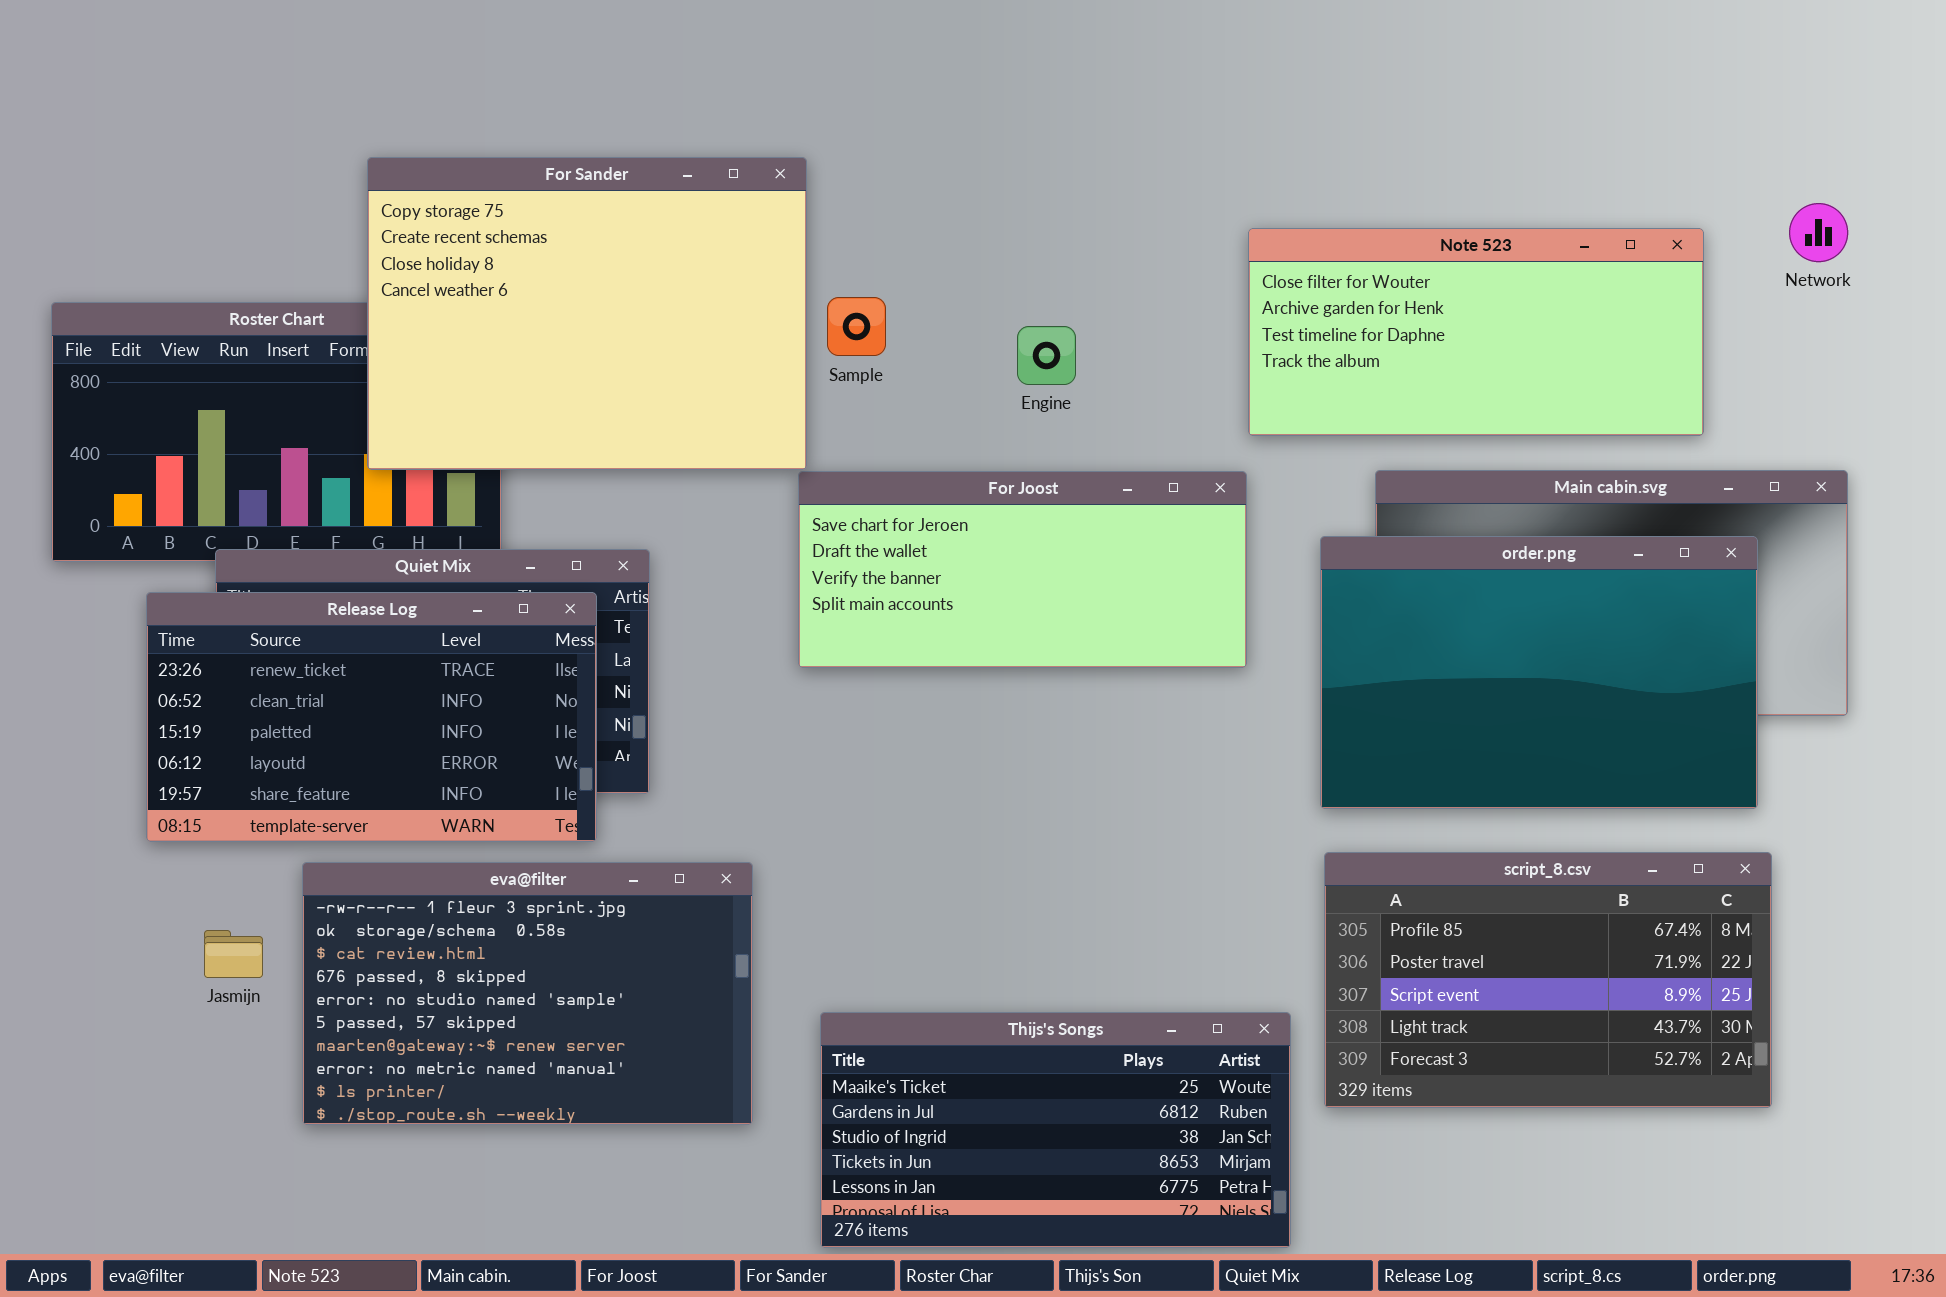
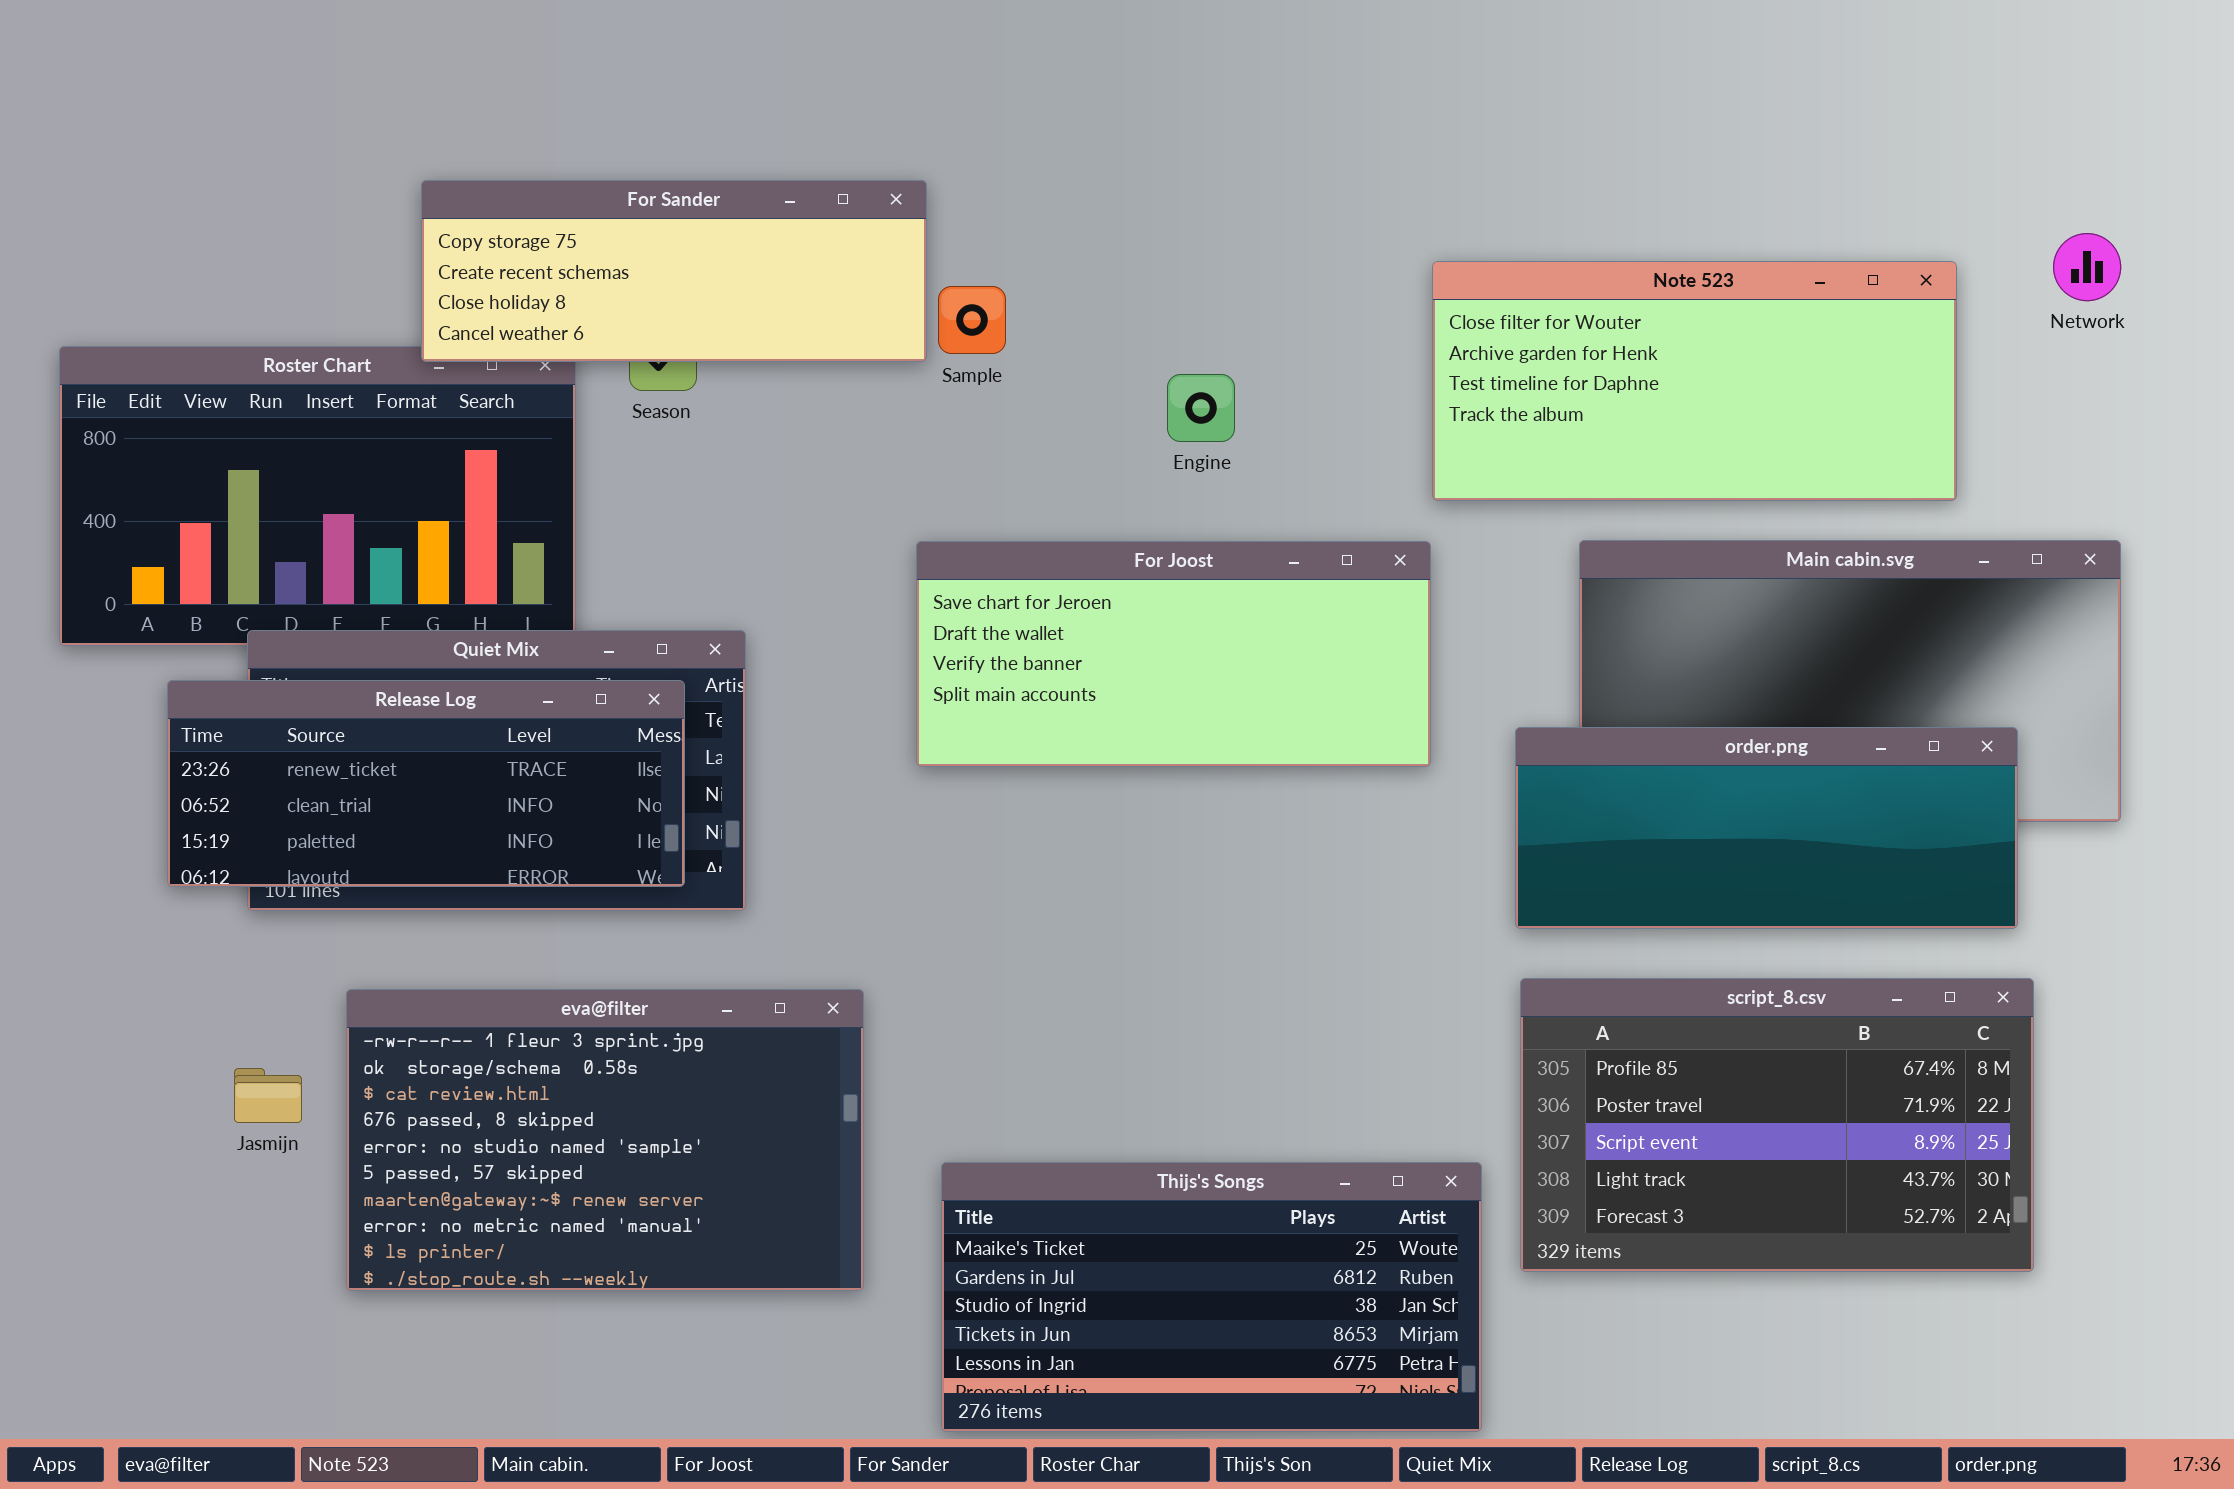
For Sander: [367,157,807,470] -> [421,180,927,362], resized
Sample: [827,297,886,356] -> [938,286,1006,354], moved
order.png: [1320,536,1758,809] -> [1515,727,2018,929], resized
Release Log: [146,592,597,842] -> [167,680,685,887], resized

